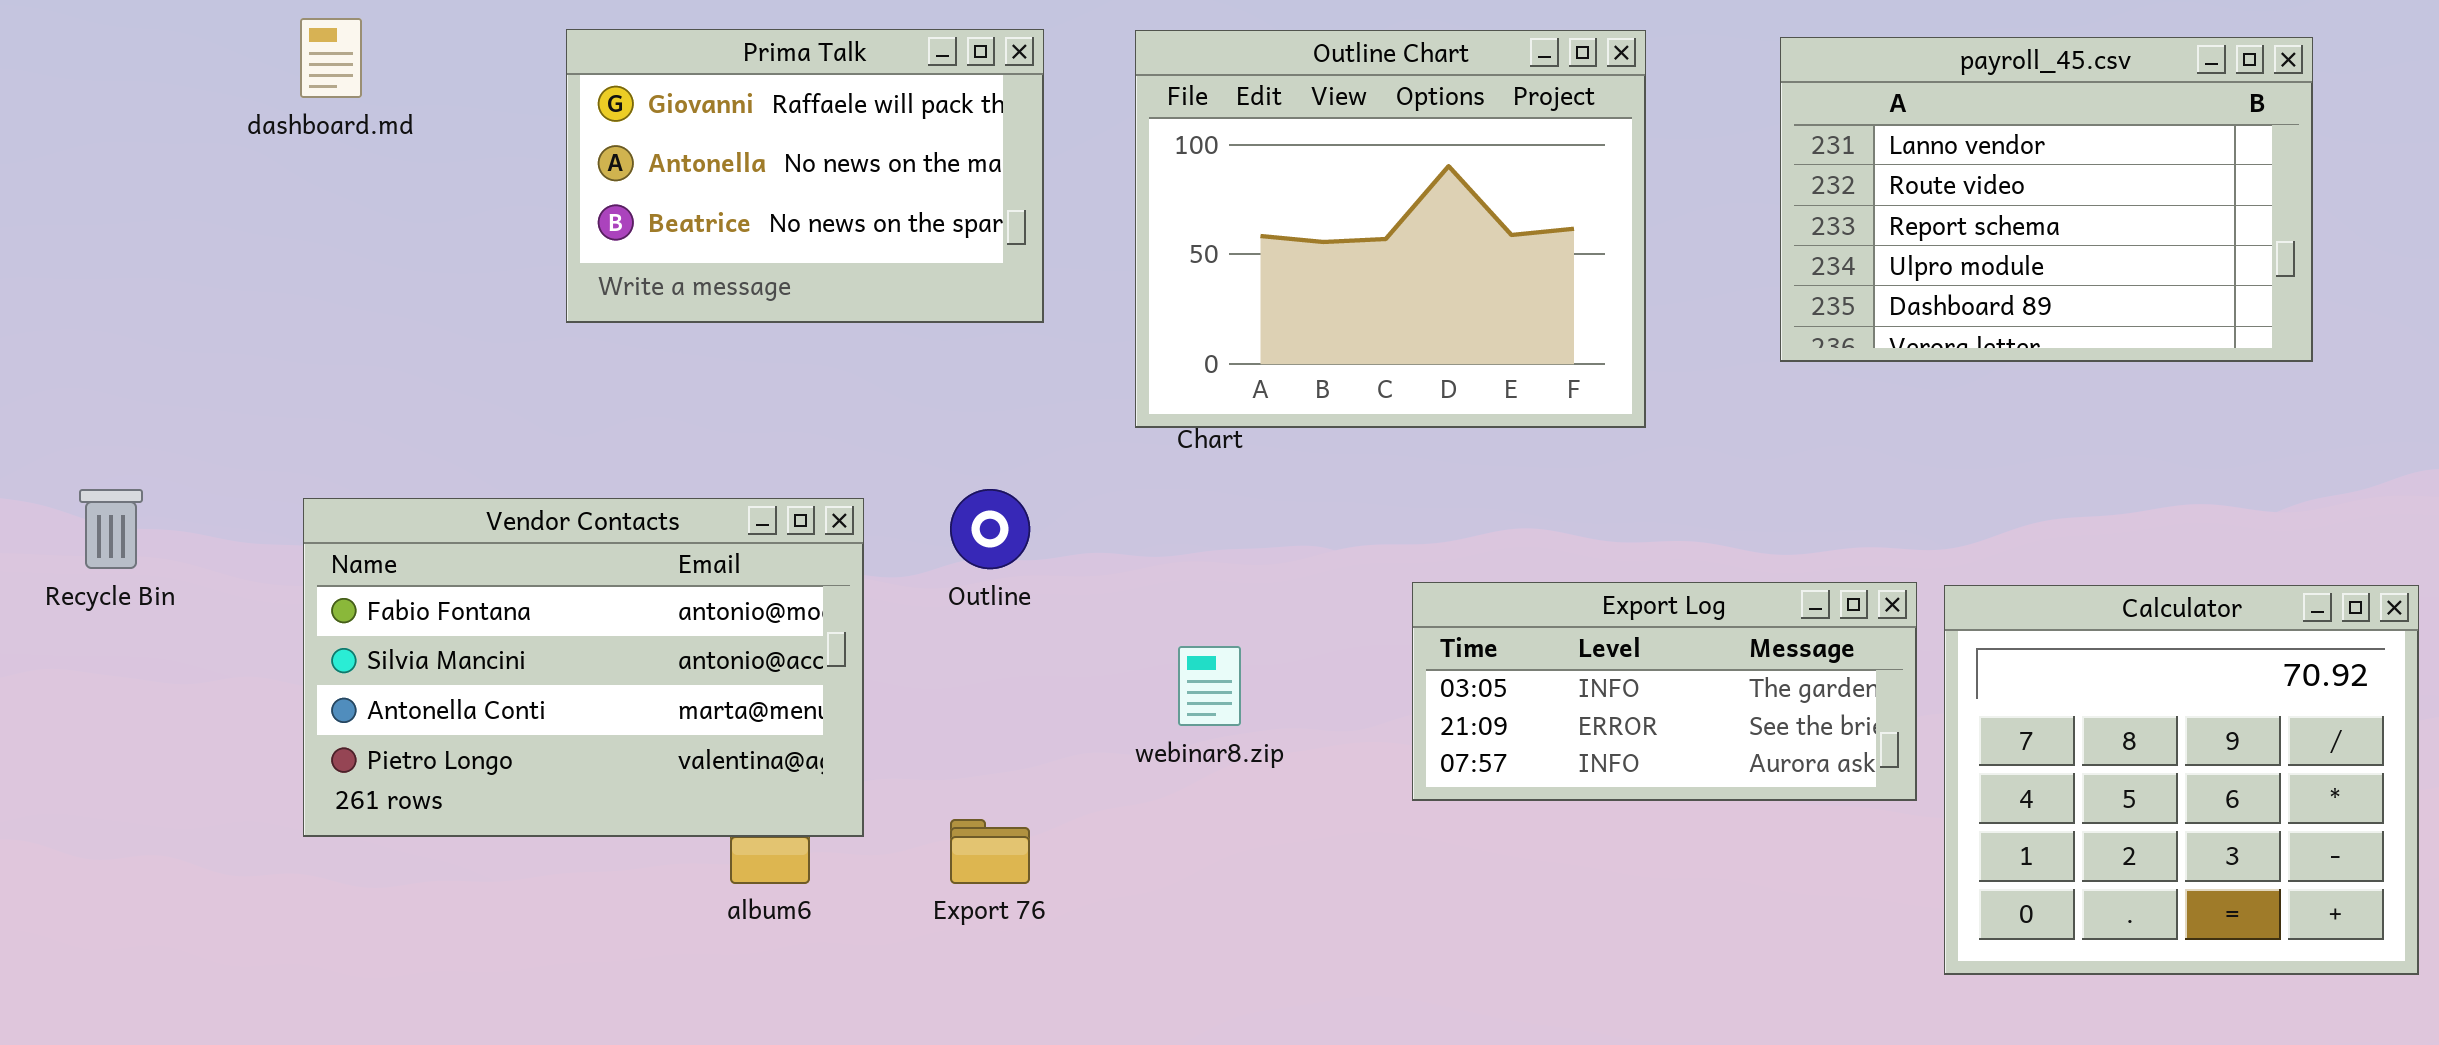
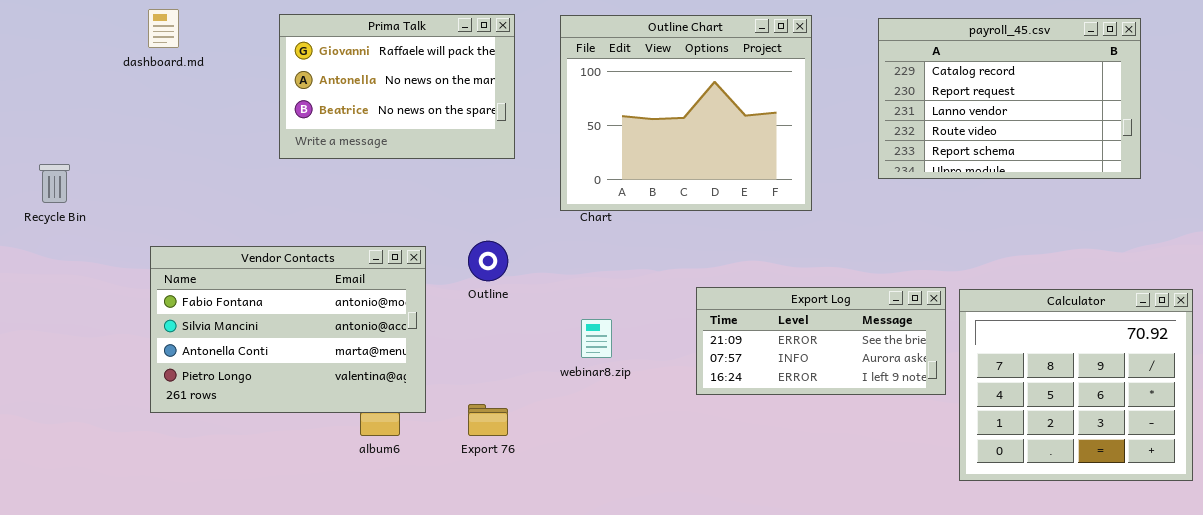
payroll_45.csv: [1780,37,2313,362] -> [878,18,1141,179], scrolled up 2 rows
Recycle Bin: [79,489,143,569] -> [39,164,70,203], moved
Export Log: [1412,582,1917,801] -> [696,287,946,395], scrolled down 1 row

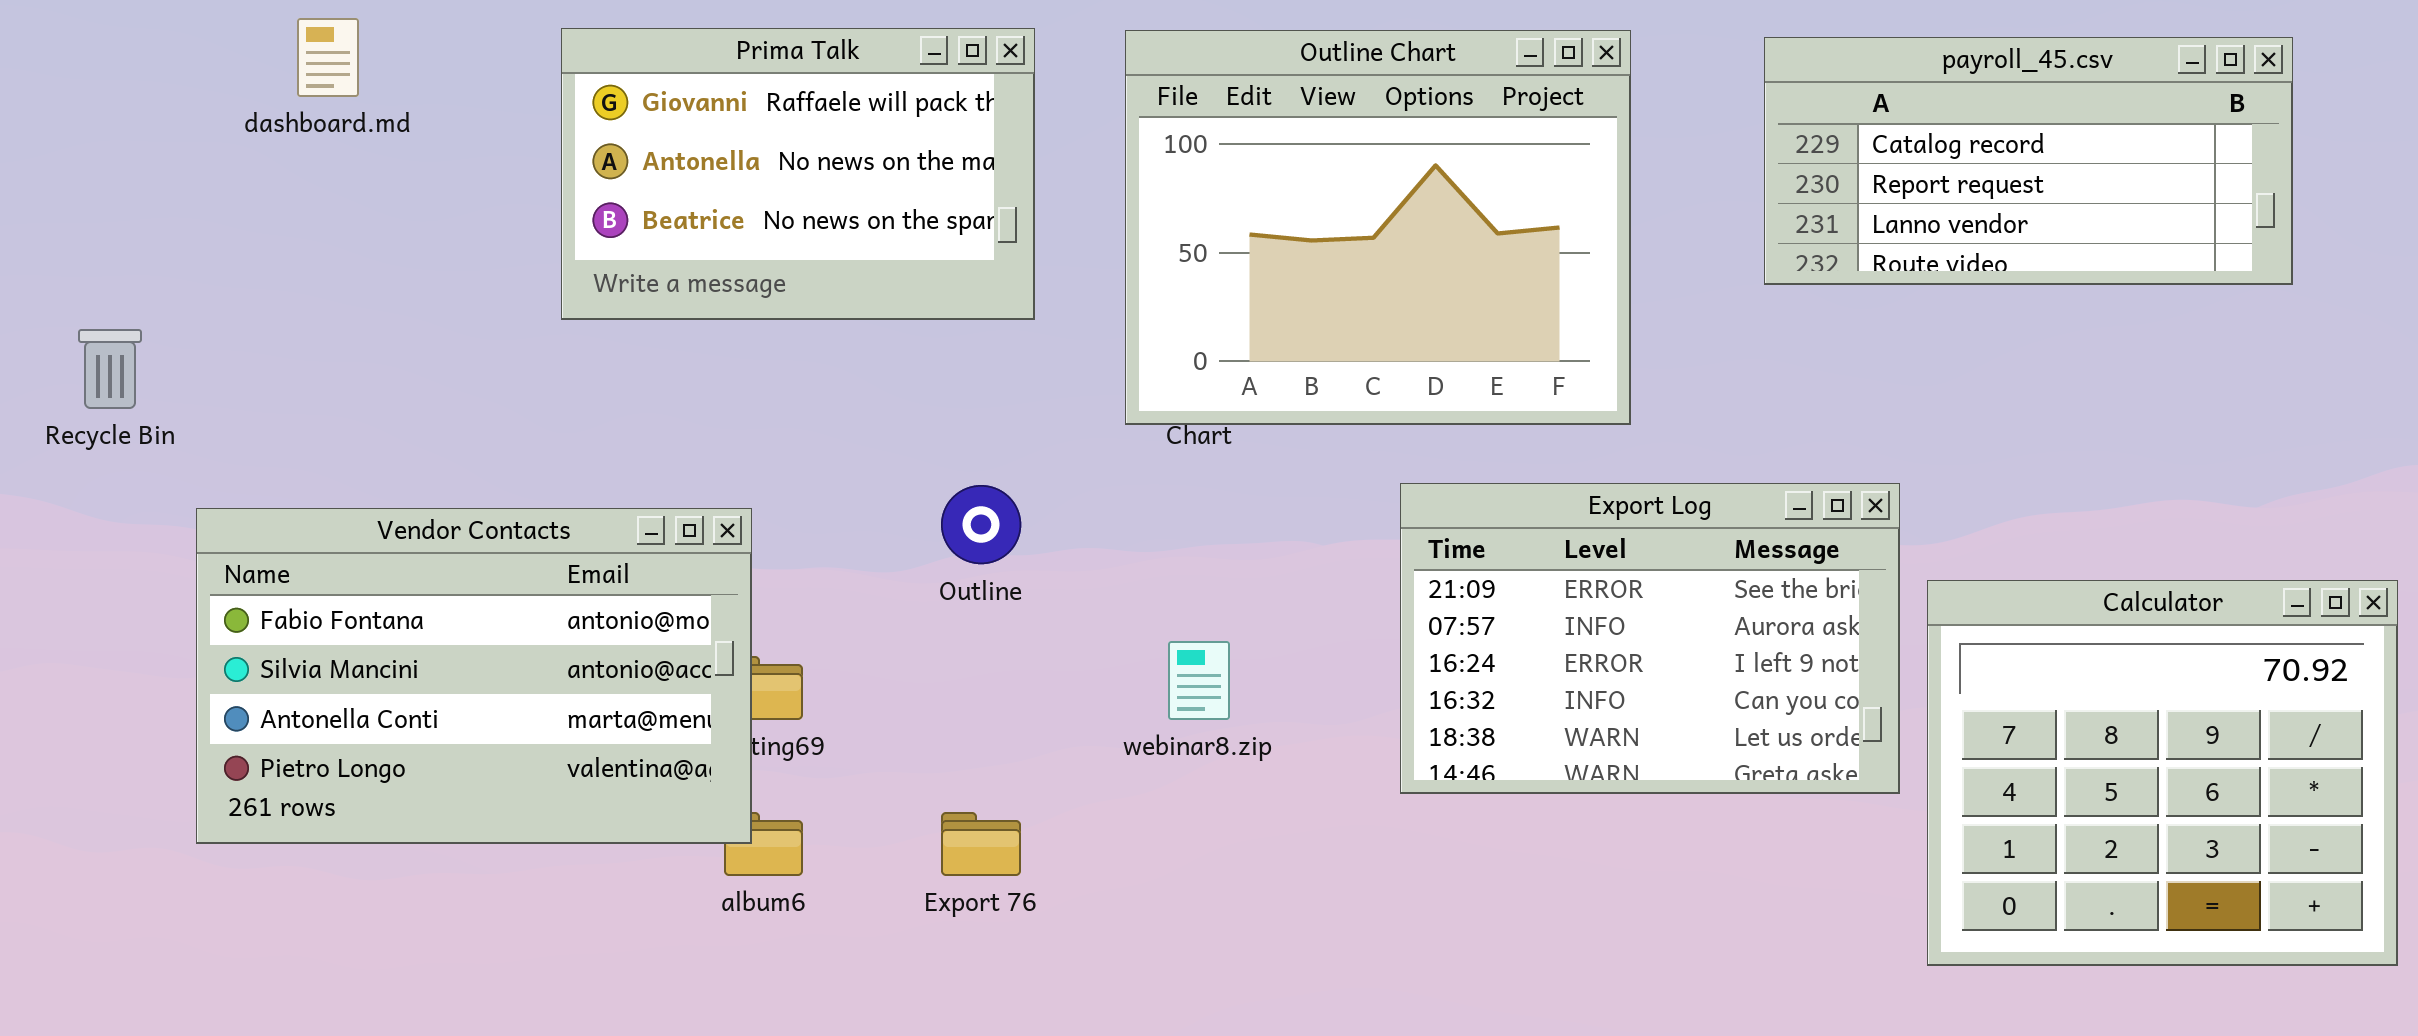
payroll_45.csv: [878,18,1141,179] -> [1764,37,2293,285], resized
Vendor Contacts: [150,246,426,413] -> [196,508,752,844], moved
Export Log: [696,287,946,395] -> [1400,483,1900,794], resized

